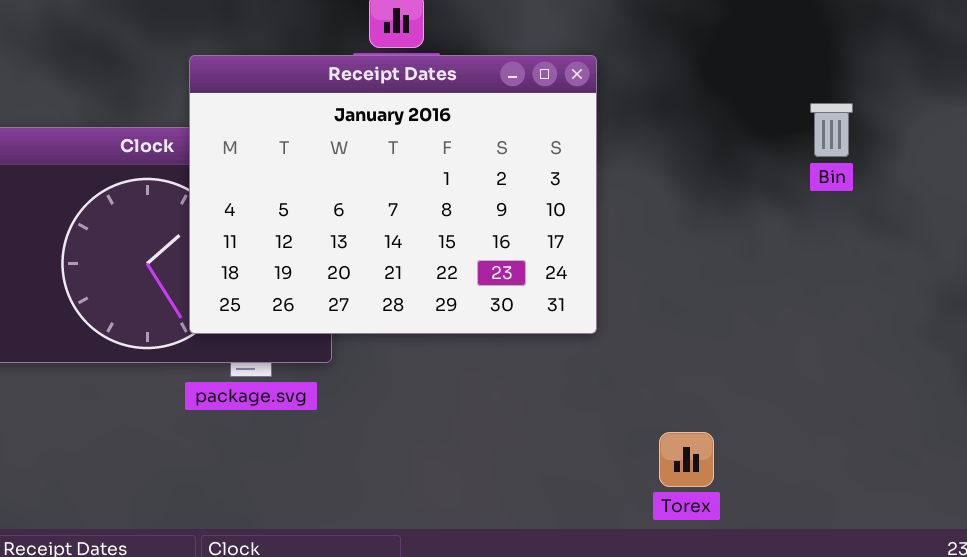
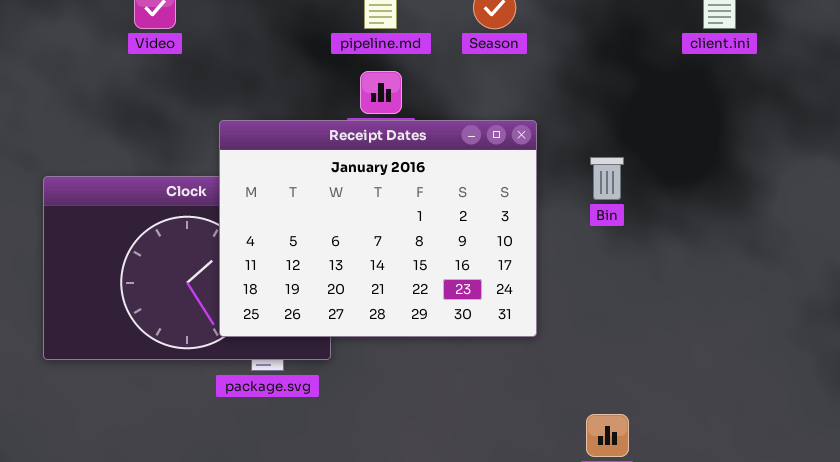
Bin: [810,103,853,157] -> [590,157,624,200], moved

